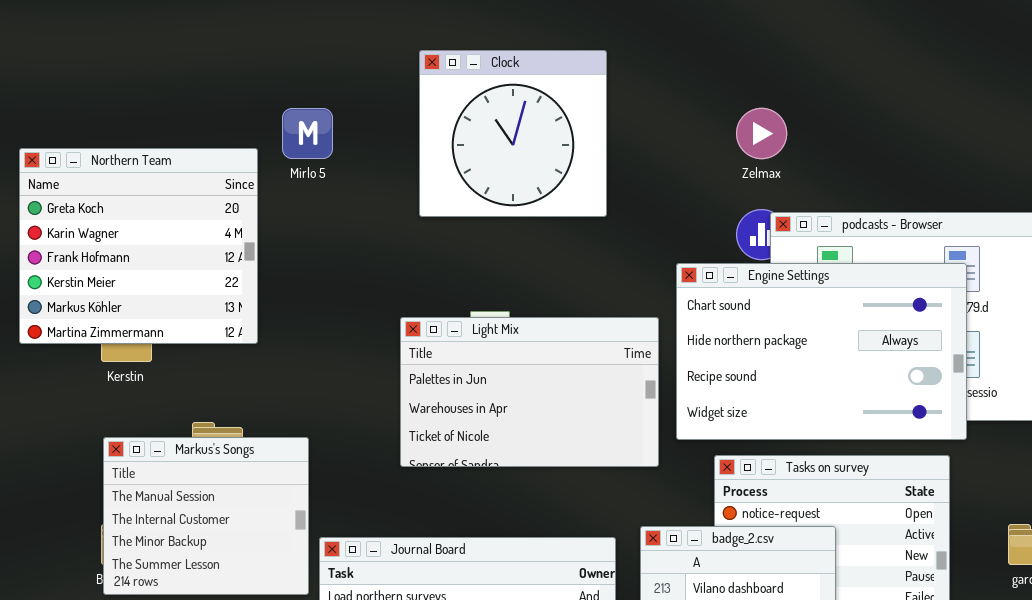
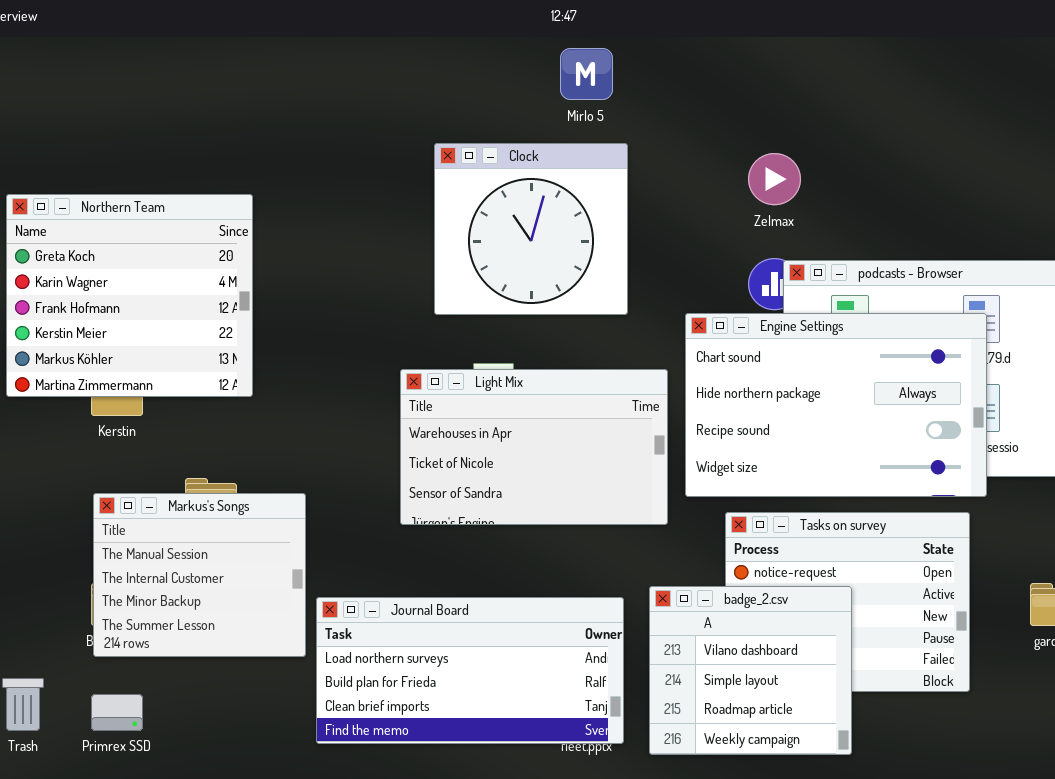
Clock: [419,50,607,217] -> [434,143,628,315], moved
Mirlo 5: [282,108,333,159] -> [560,48,613,100], moved
Light Mix: [400,317,659,467] -> [400,369,668,525], scrolled down 1 row

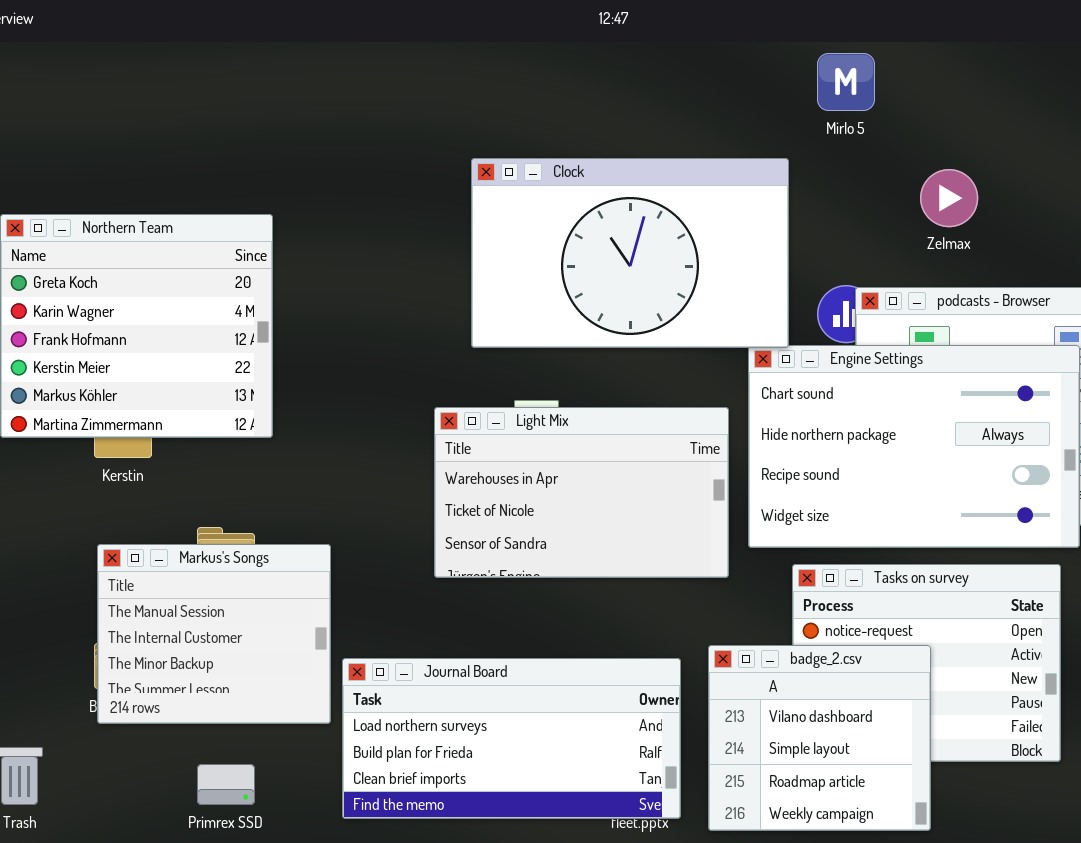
Mirlo 5: [560,48,613,100] -> [817,53,875,111], moved
Clock: [434,143,628,315] -> [471,158,789,348], resized
Zelmax: [748,153,801,205] -> [920,169,978,227], moved
Primrex SSD: [91,694,143,731] -> [197,764,255,805], moved

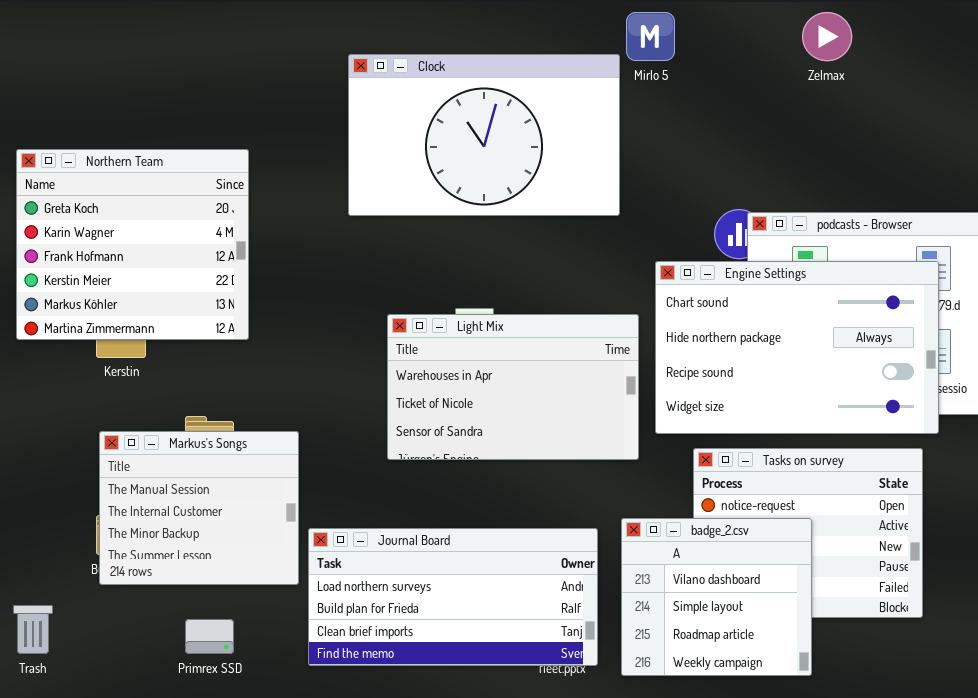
Mirlo 5: [817,53,875,111] -> [626,12,675,61], moved
Clock: [471,158,789,348] -> [348,54,620,216], moved
Zelmax: [920,169,978,227] -> [802,12,852,61], moved

